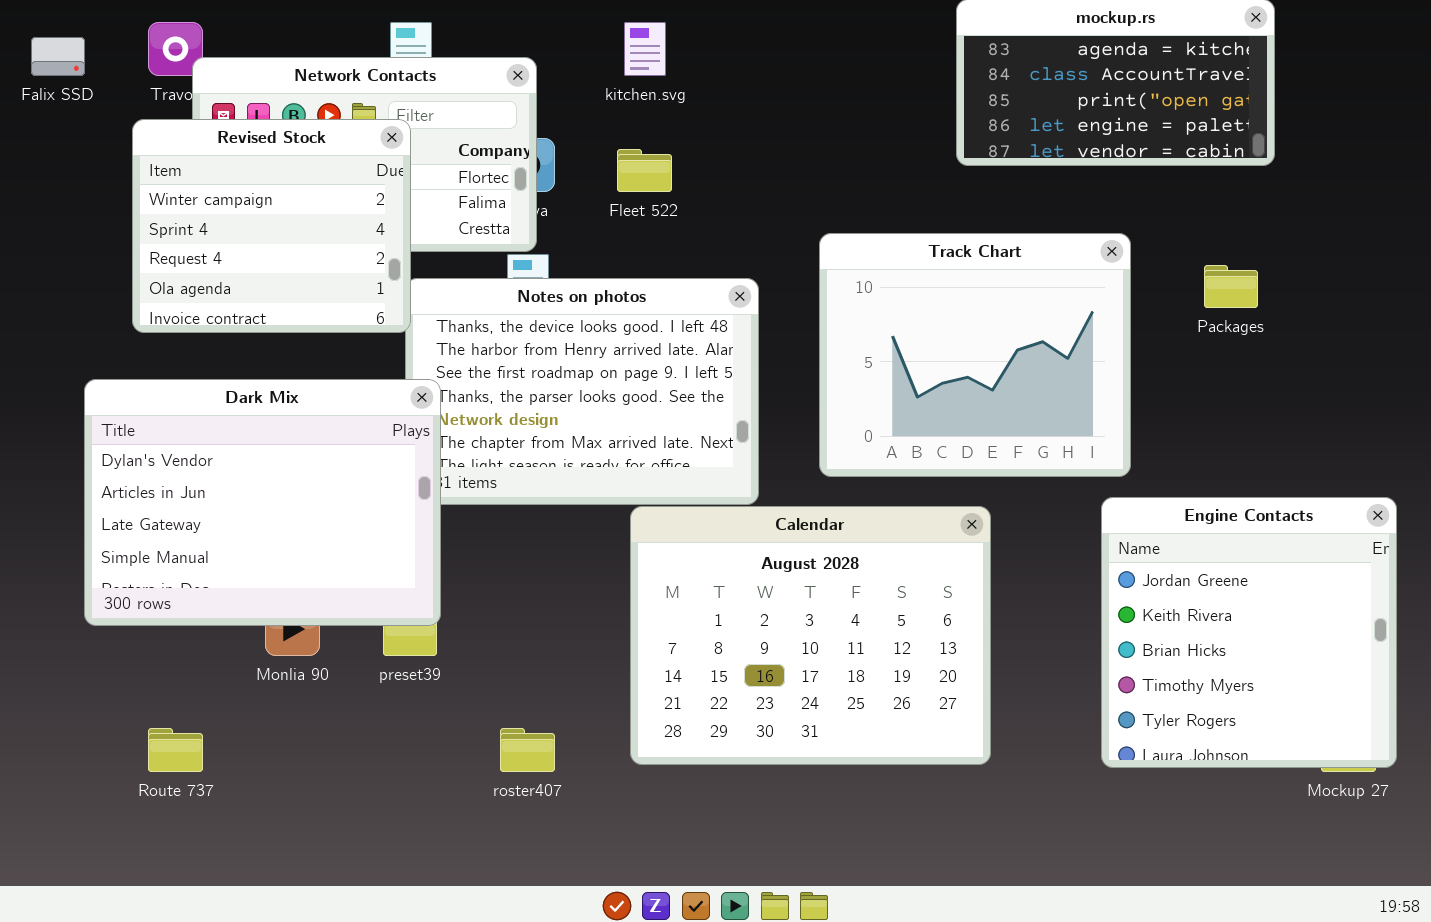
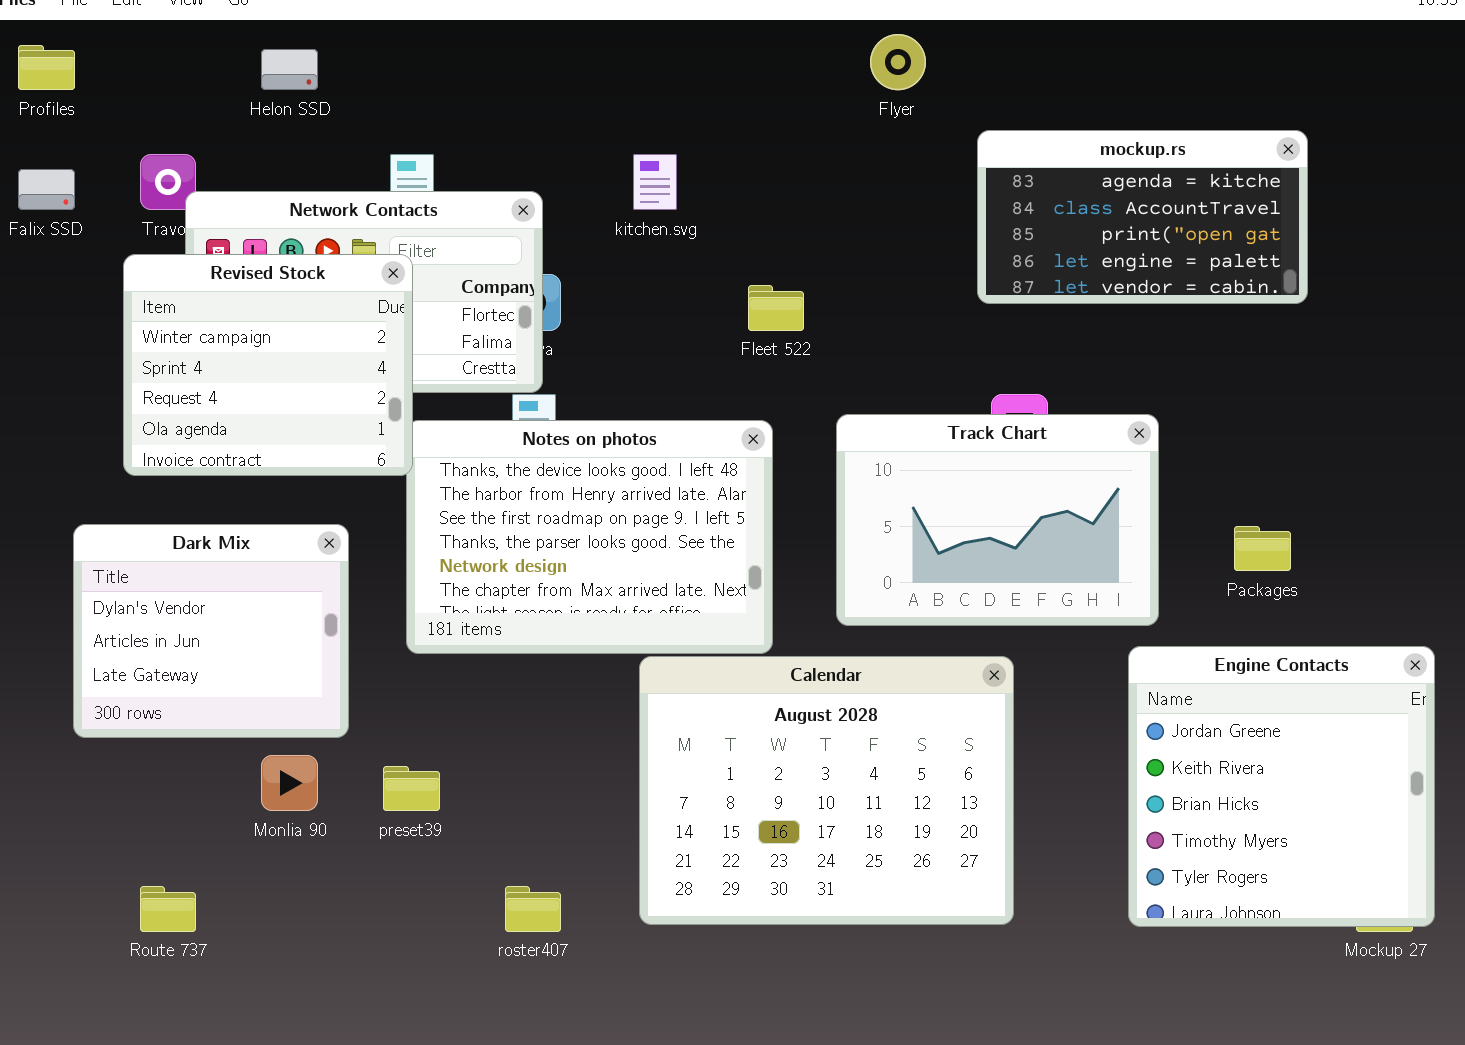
Fleet 522: [617,149,672,192] -> [748,285,804,331], moved
Track Chart: [819,233,1131,477] -> [836,414,1159,626], resized
Packages: [1204,265,1258,308] -> [1234,526,1291,571], moved
Dark Mix: [84,379,441,626] -> [73,524,349,738], resized

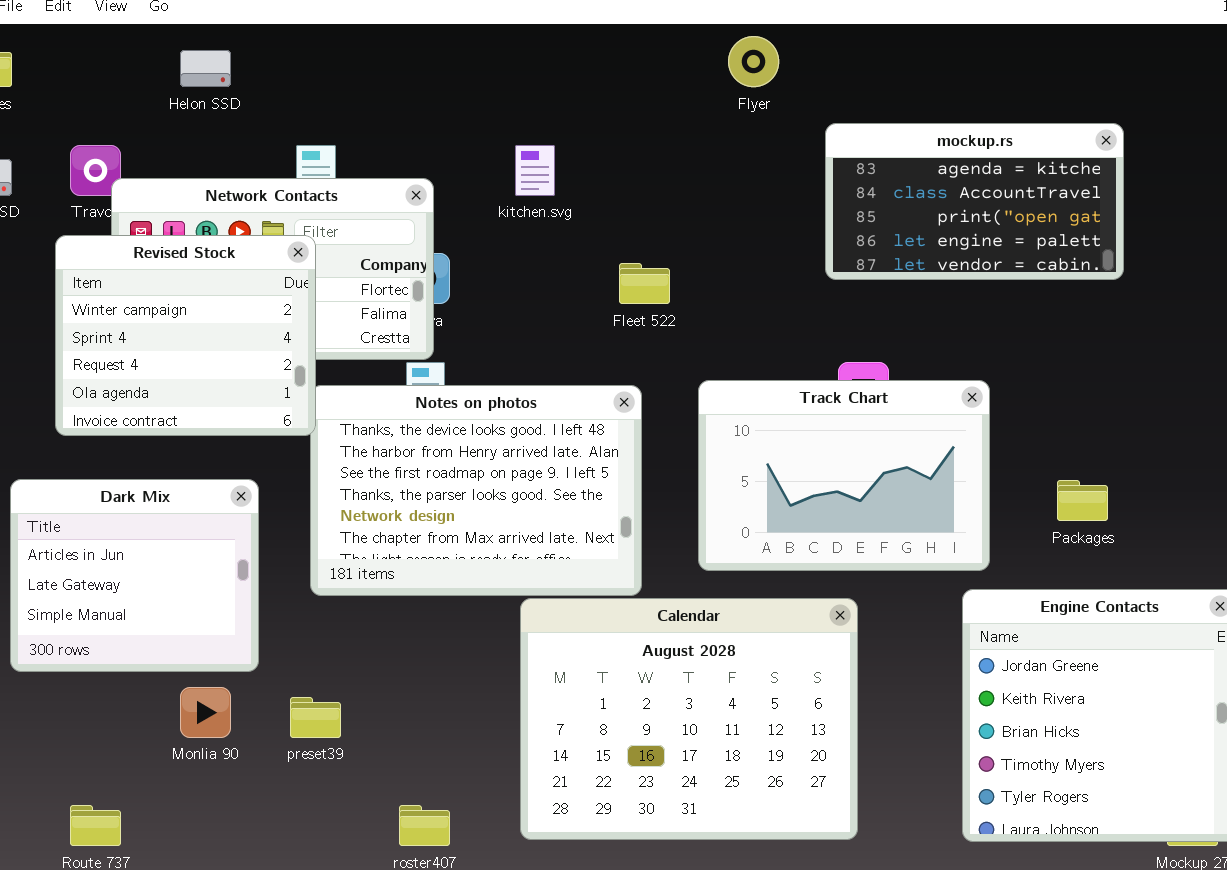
Dark Mix: [73,524,349,738] -> [10,479,259,672], scrolled down 1 row

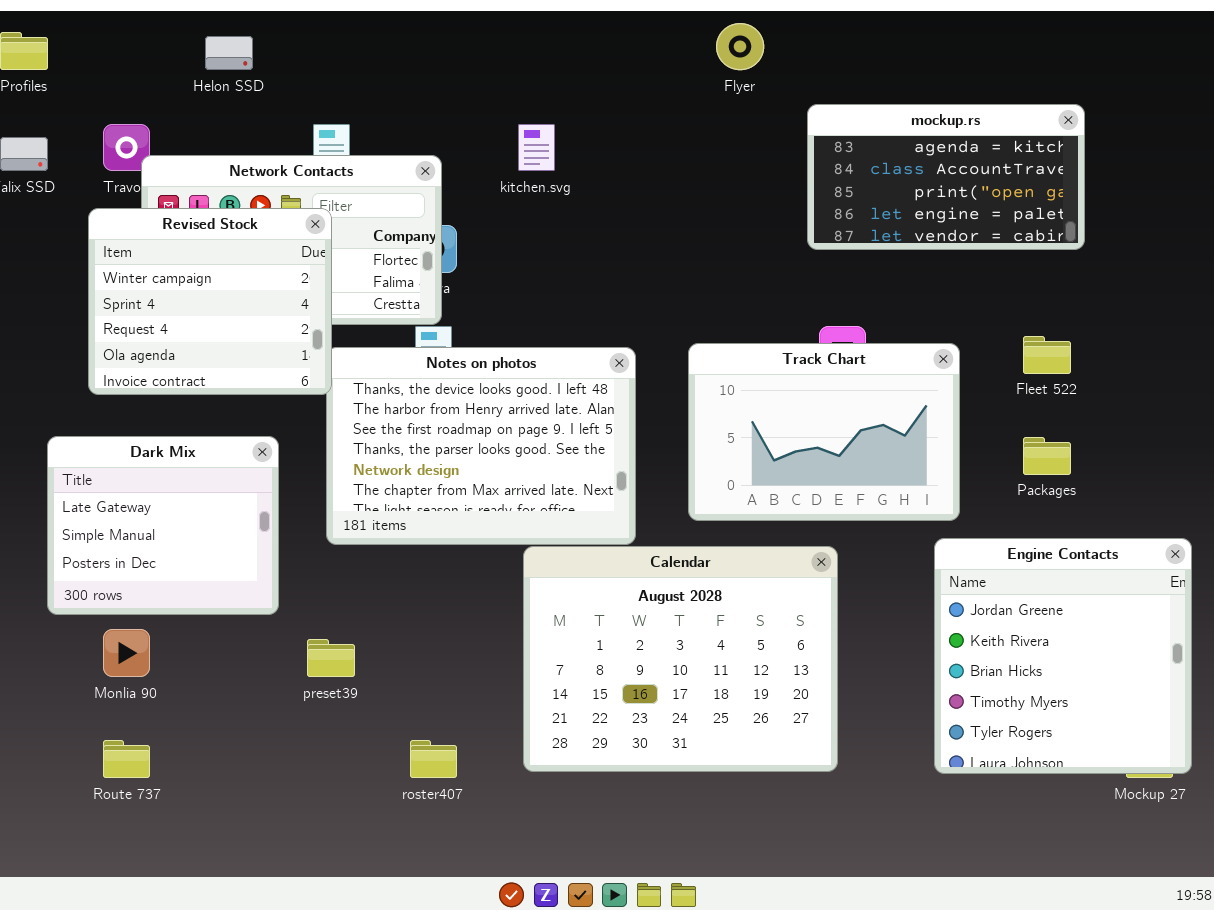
Fleet 522: [619,263,670,304] -> [1023,336,1071,374], moved
Dark Mix: [10,479,259,672] -> [47,436,279,615], scrolled down 1 row
Monlia 90: [180,687,231,738] -> [103,629,150,677], moved

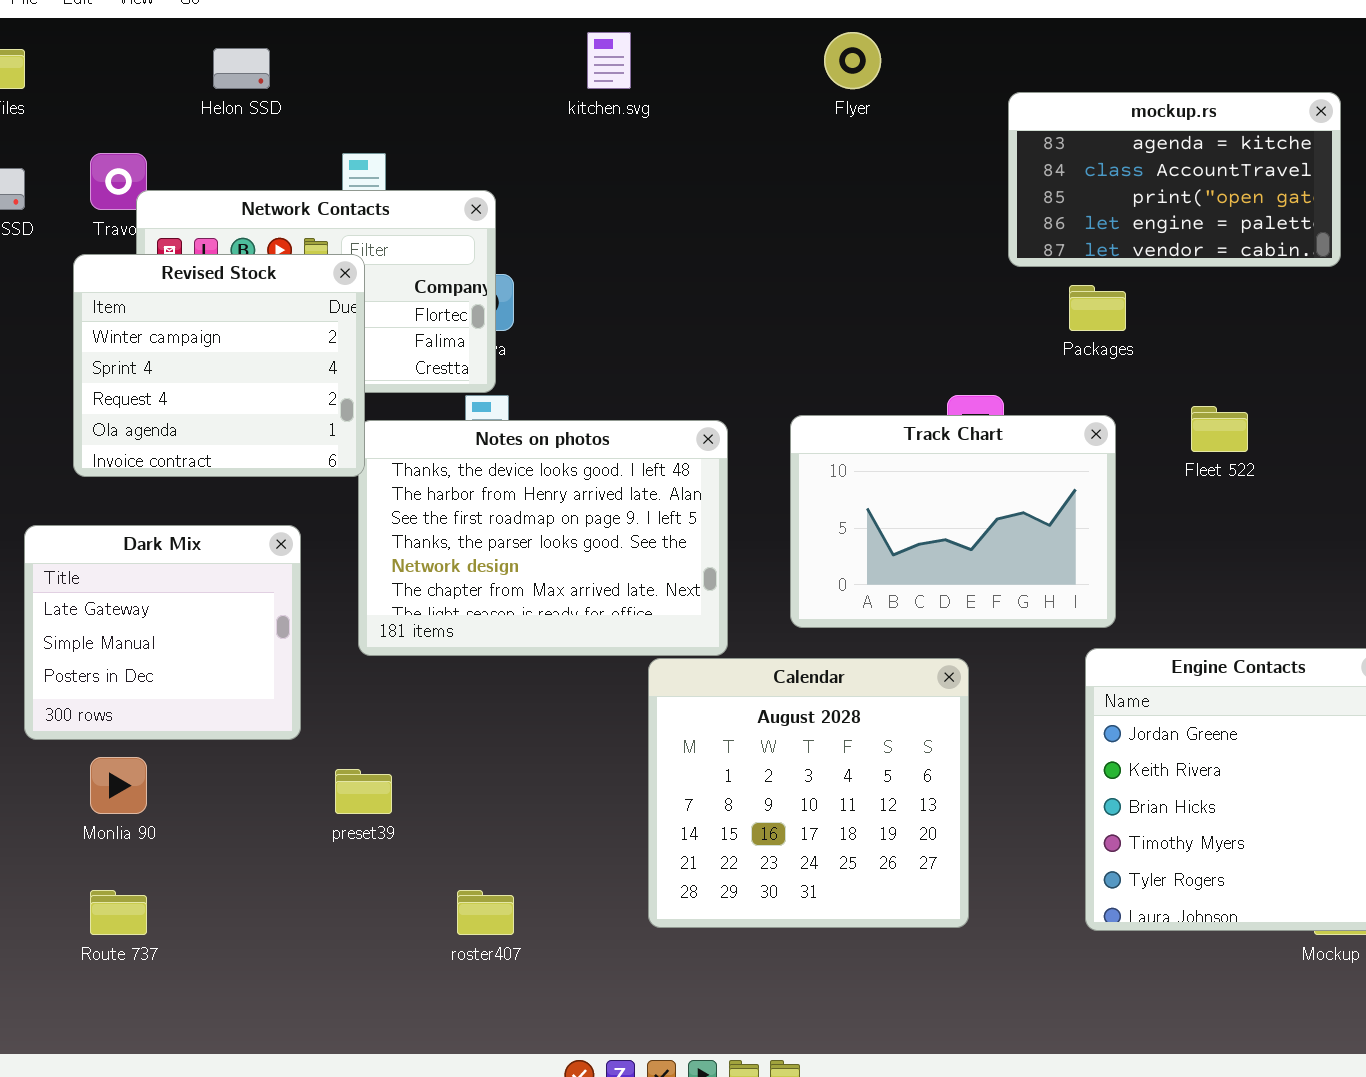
mockup.rs: [807,104,1085,250] -> [1008,92,1341,267], moved
kitchen.svg: [518,124,555,171] -> [587,32,631,89], moved
Packages: [1023,437,1071,475] -> [1069,285,1126,331], moved
Calendar: [523,546,838,772] -> [648,658,969,928], resized

